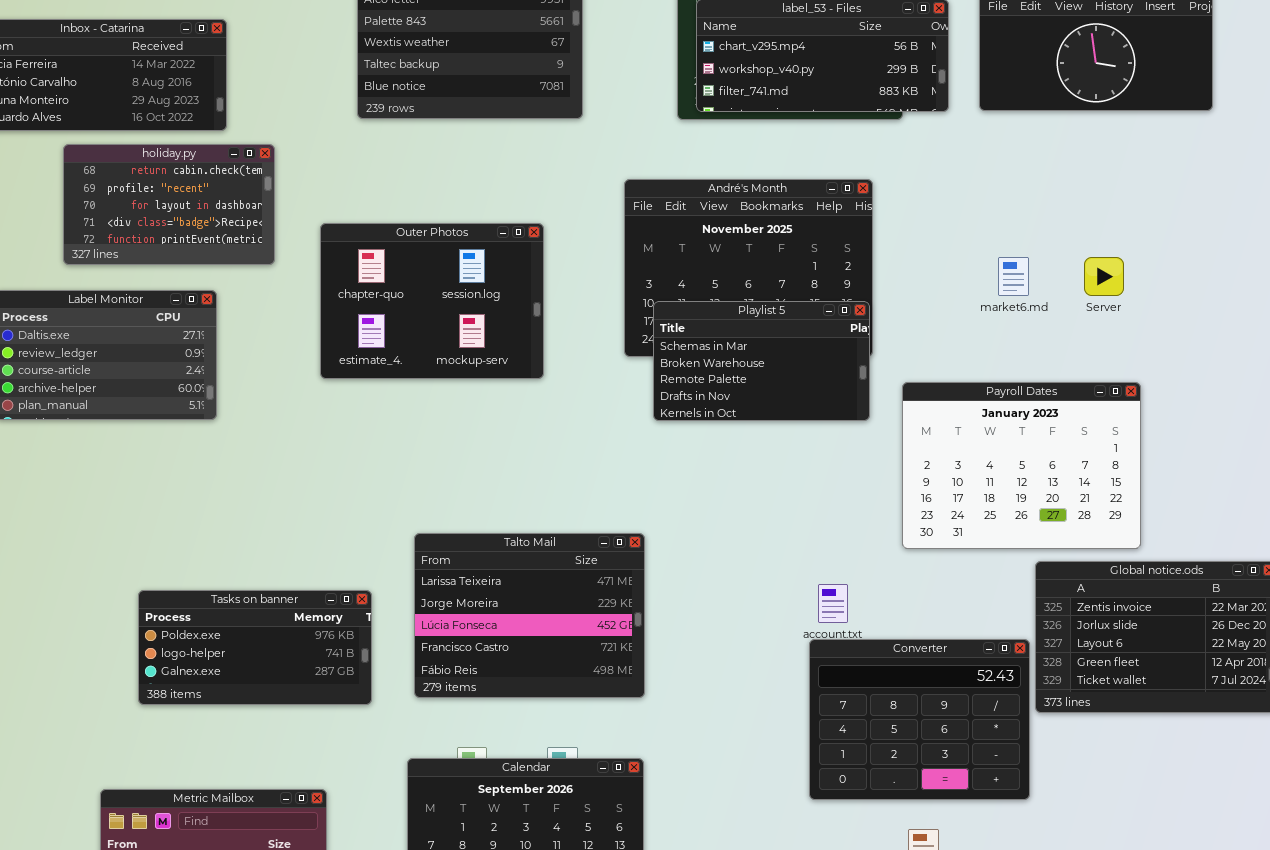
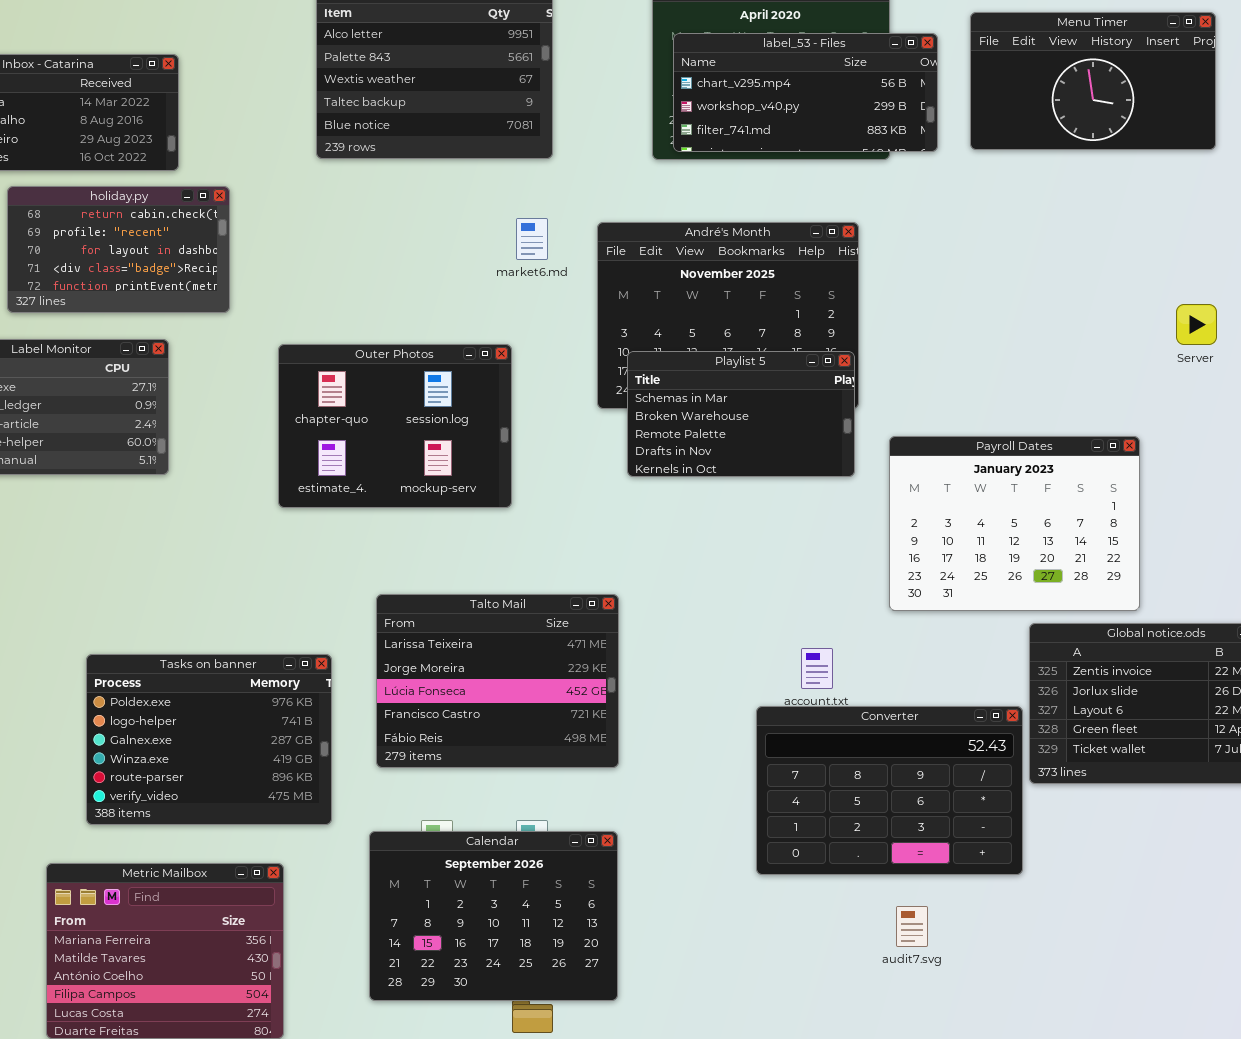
Outer Photos: [320,223,544,379] -> [278,344,512,508], moved
market6.md: [998,257,1029,296] -> [516,218,548,260], moved
Server: [1084,257,1124,296] -> [1176,304,1217,345], moved
Tasks on banner: [138,590,372,705] -> [86,654,332,825], resized
Converter: [809,639,1030,800] -> [756,706,1023,875], resized

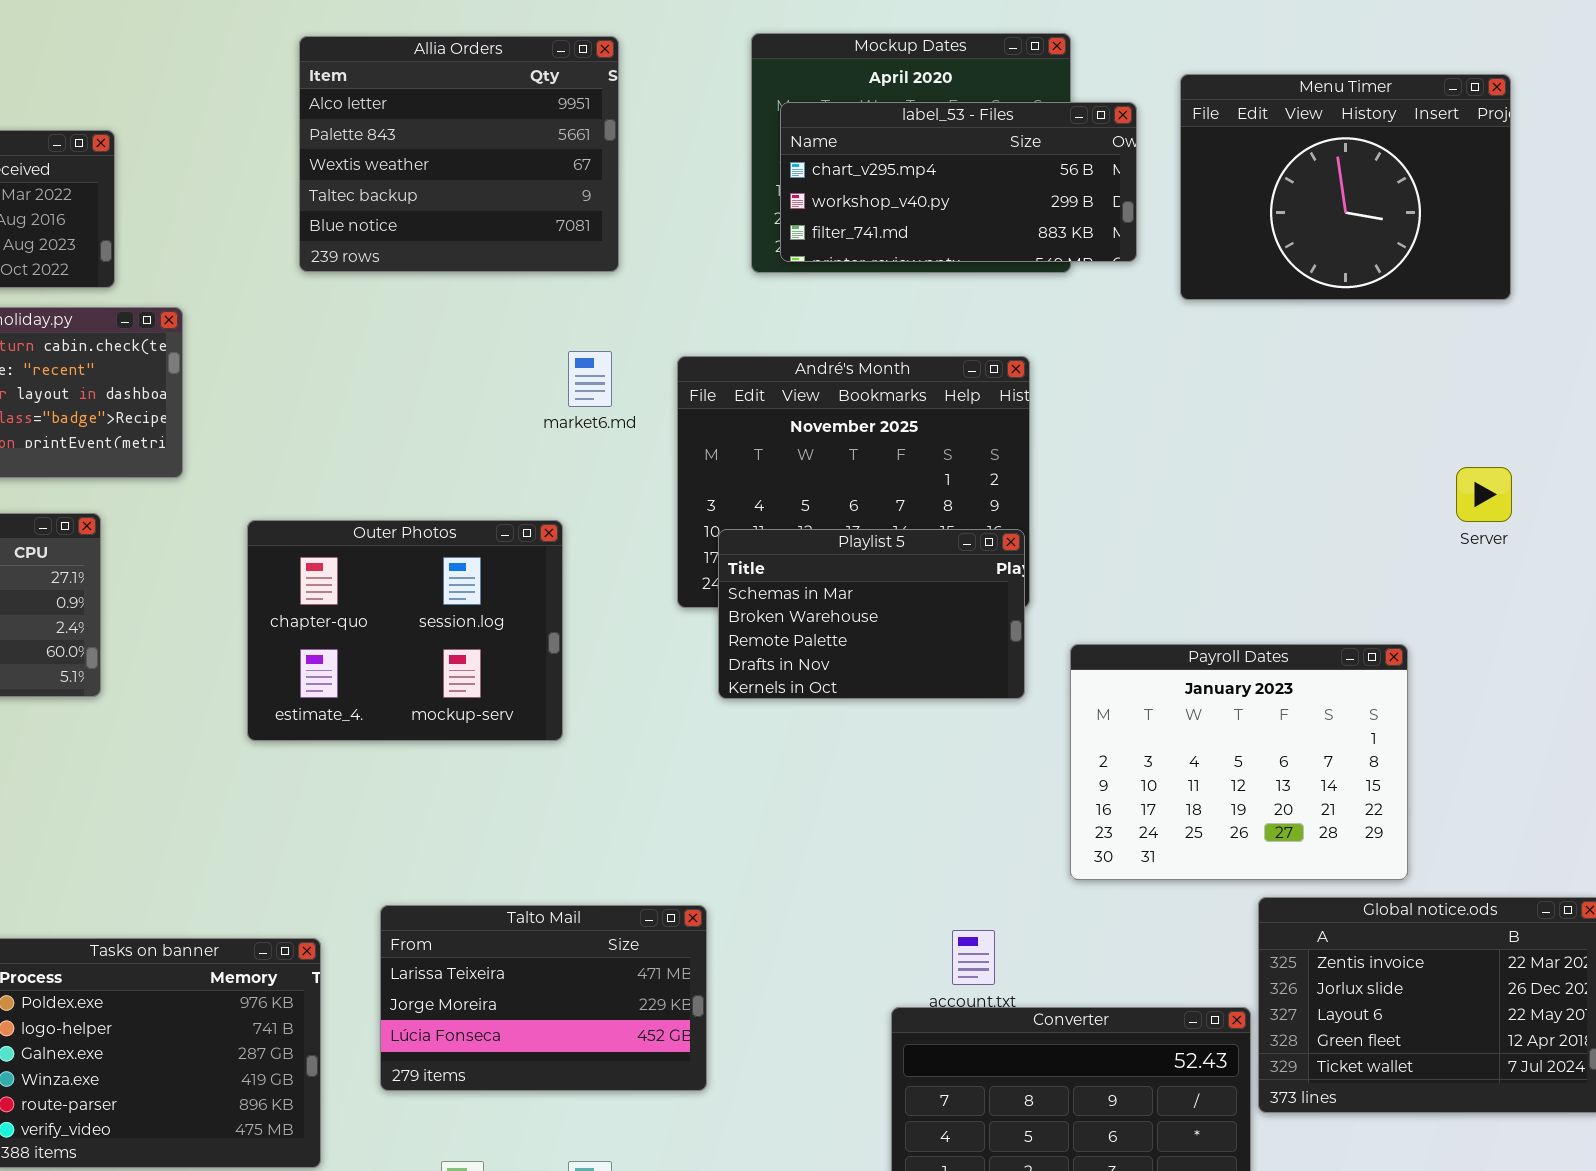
Menu Timer: [970,12,1216,150] -> [1180,74,1511,300], resized
Talto Mail: [376,594,619,768] -> [380,905,707,1091], resized

